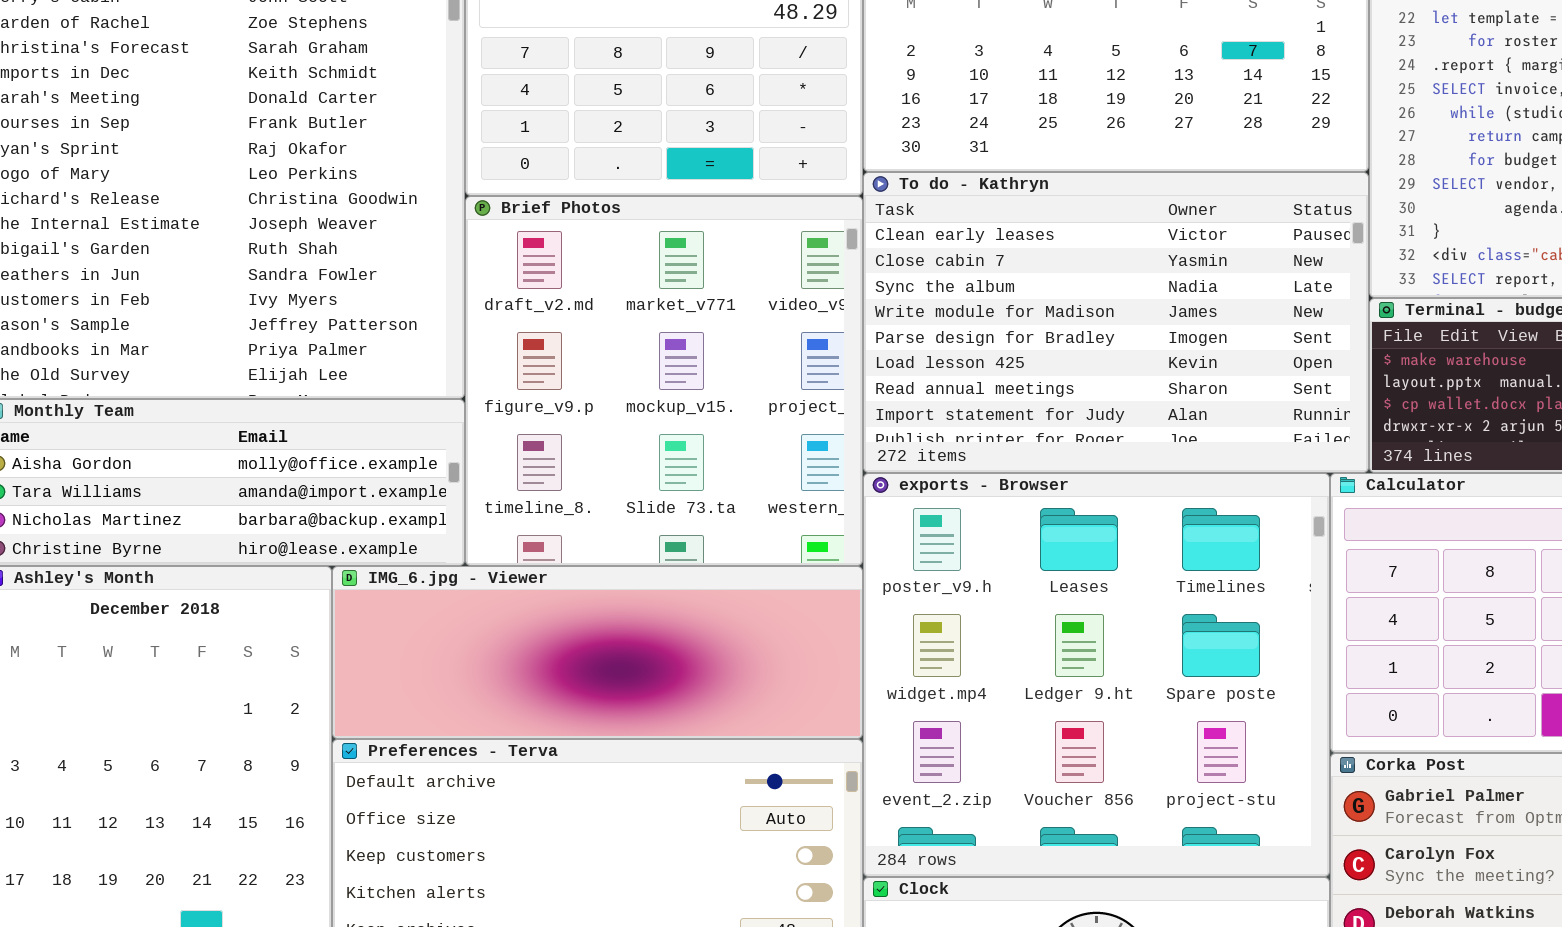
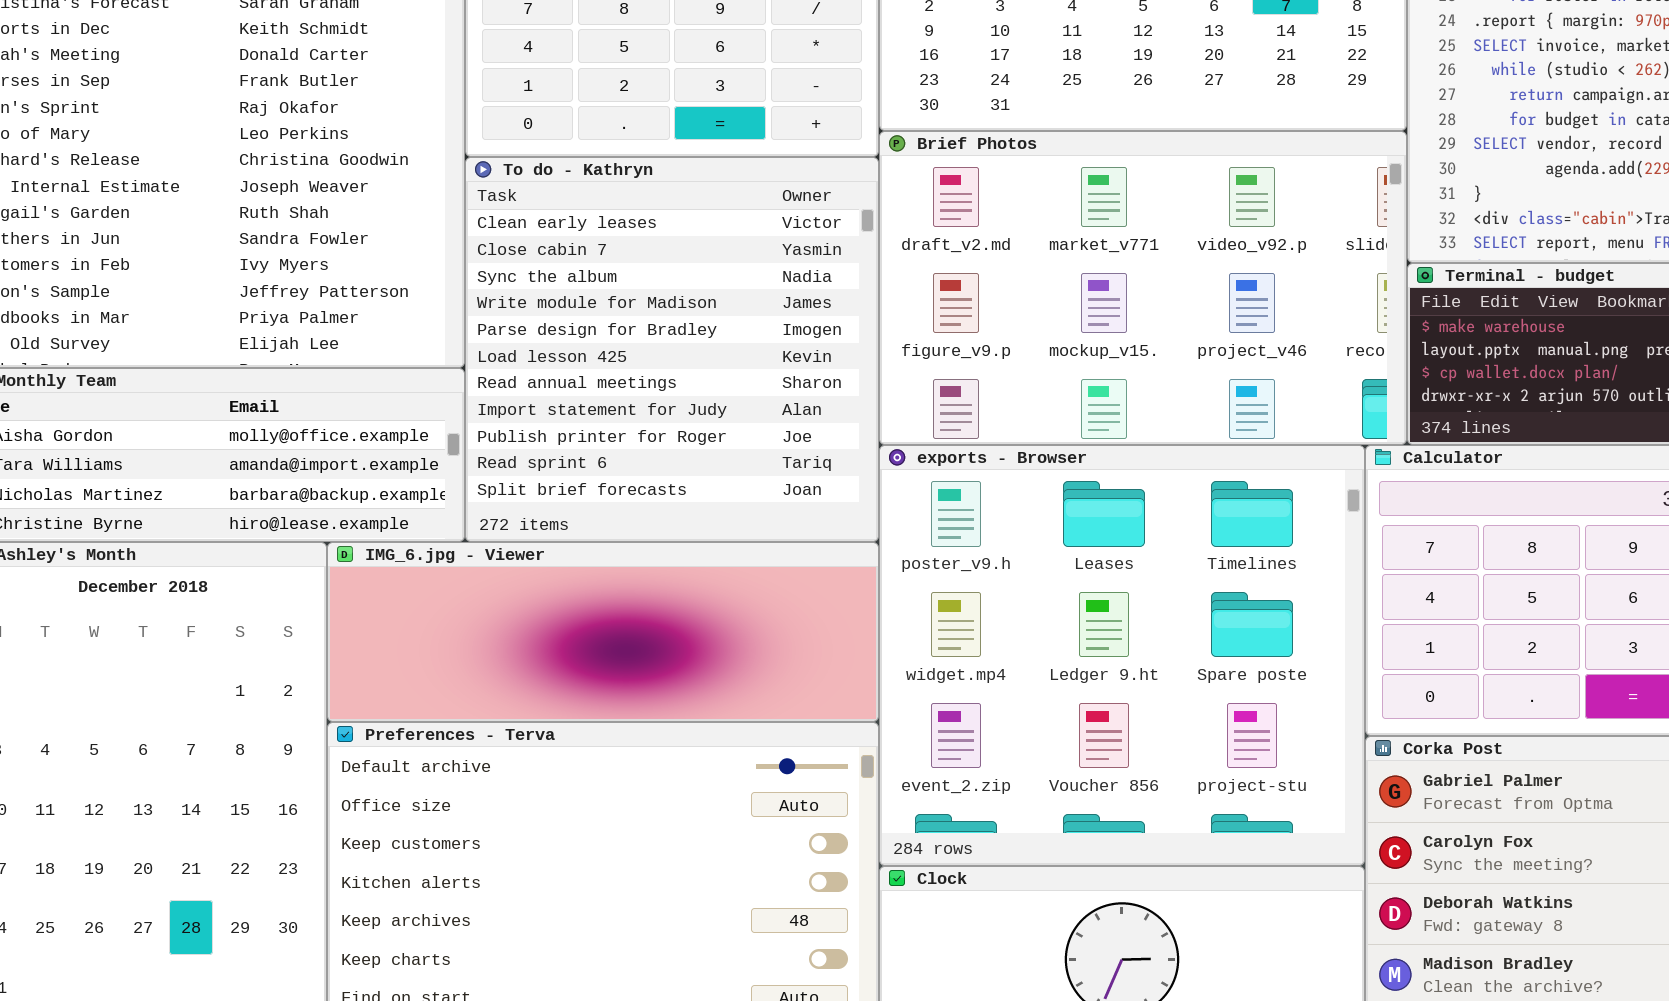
To do - Kathryn: [863,172,1369,473] -> [465,157,879,542], moved, resized
Brief Photos: [465,196,863,566] -> [879,131,1407,445], moved, resized

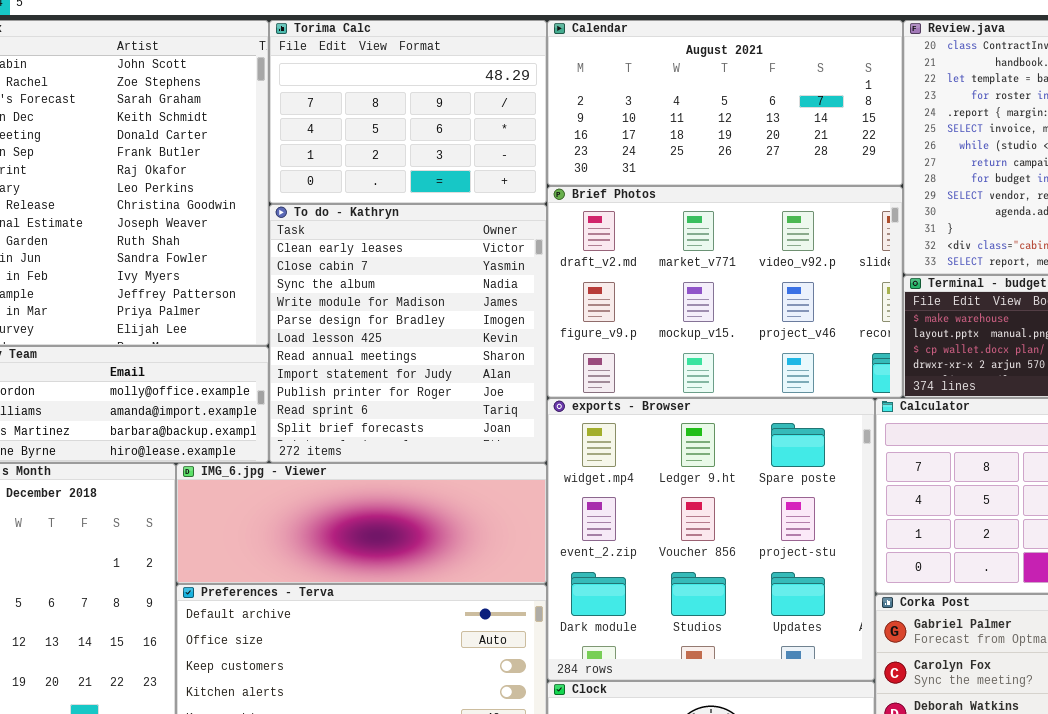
exports - Browser: [879,445,1365,866] -> [547,398,875,681], scrolled down 1 row

